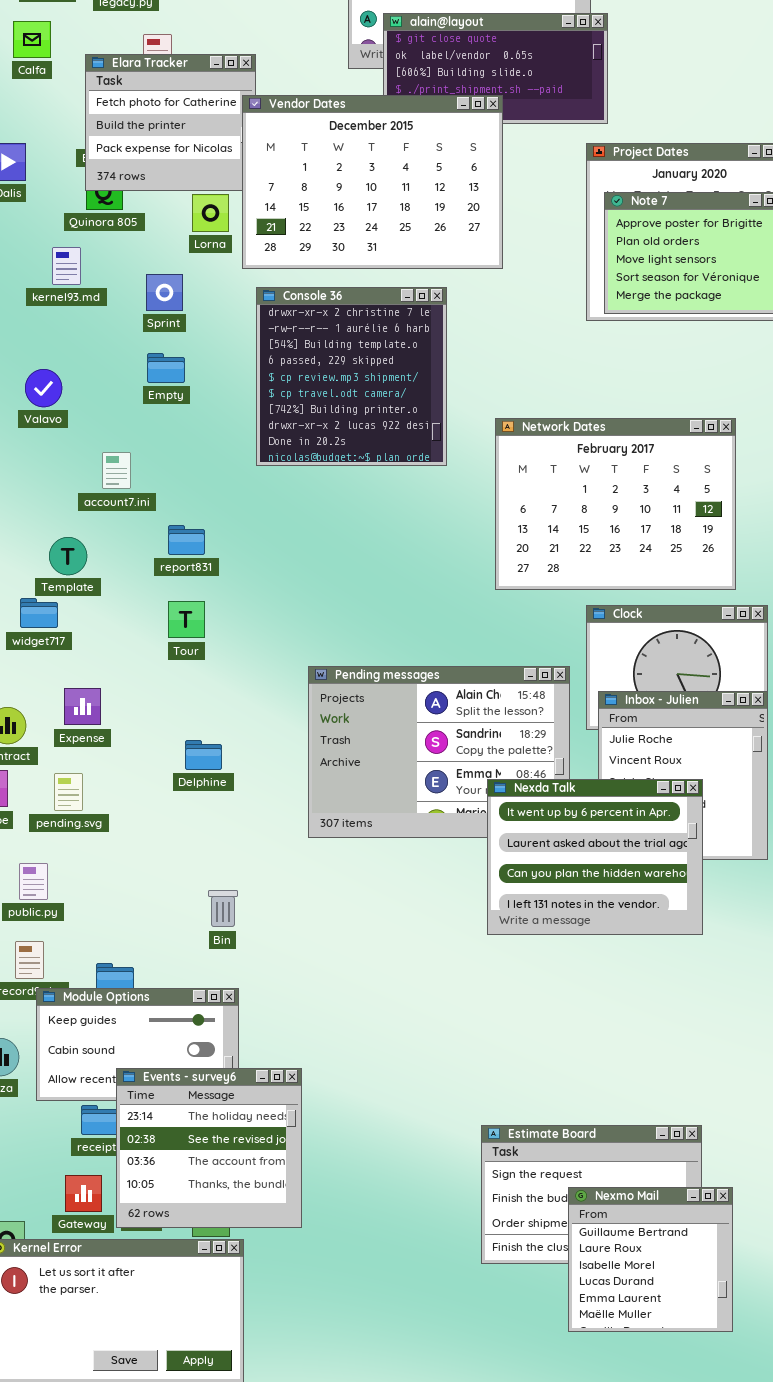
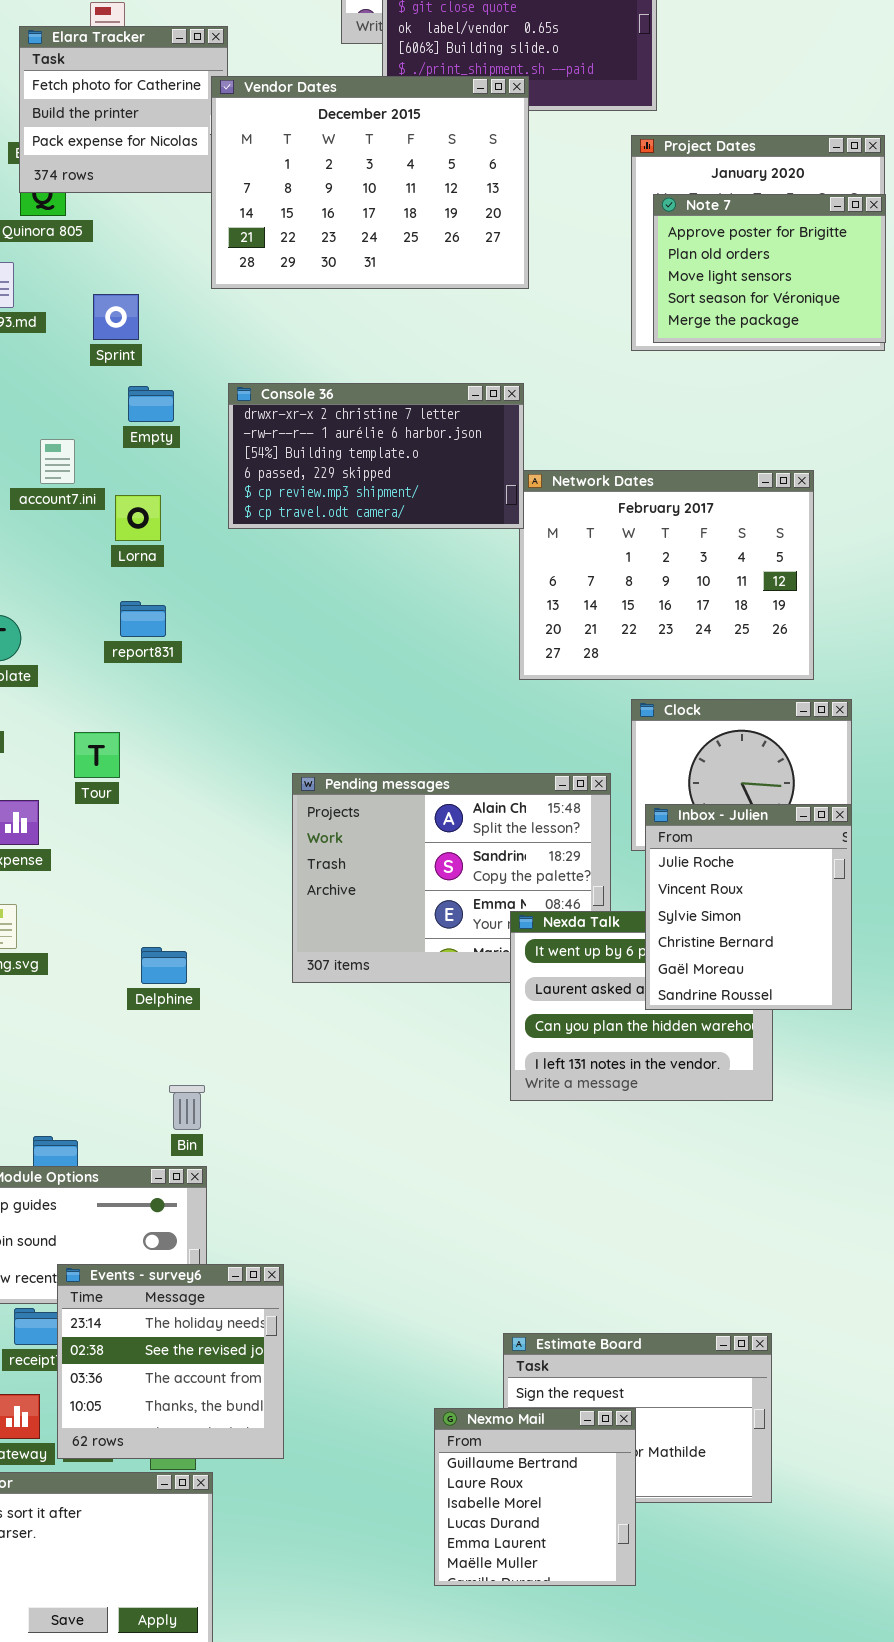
Lorna: [192,194,229,232] -> [115,495,161,541], moved
Console 36: [256,287,447,466] -> [228,383,524,529], resized
Empty: [147,353,185,383] -> [128,386,174,422], moved
account7.ini: [102,452,131,489] -> [40,439,75,484], moved
Tour: [168,601,205,638] -> [74,732,120,778], moved
Inbox - Julien: [598,691,768,860] -> [645,804,852,1010], raised
Delphine: [185,740,222,770] -> [141,947,187,984], moved
Bin: [208,890,238,927] -> [169,1085,205,1130], moved
Nexmo Mail: [568,1187,733,1332] -> [434,1408,636,1586], moved

